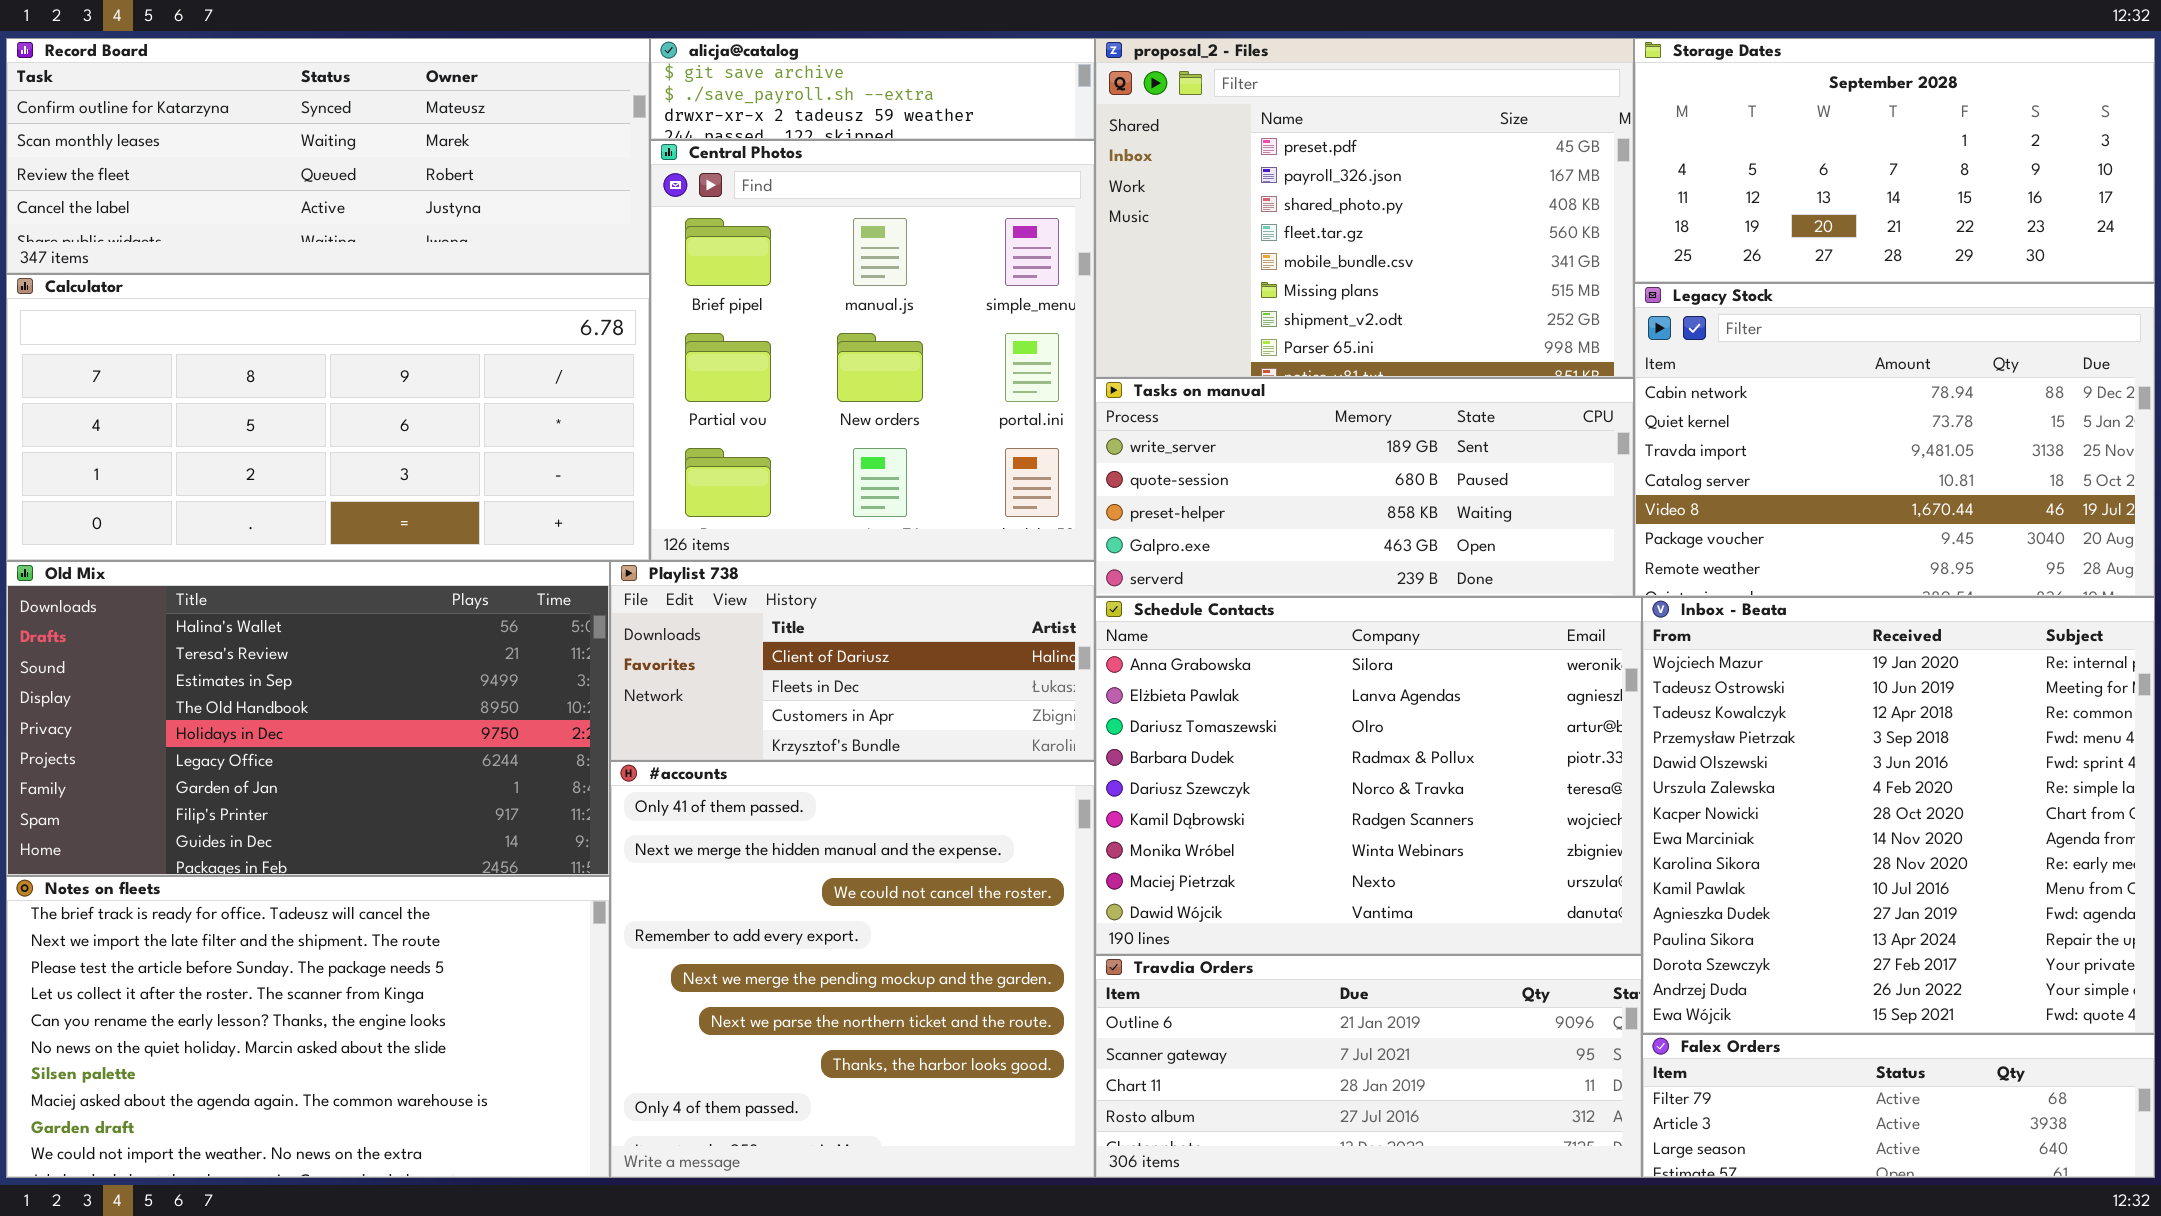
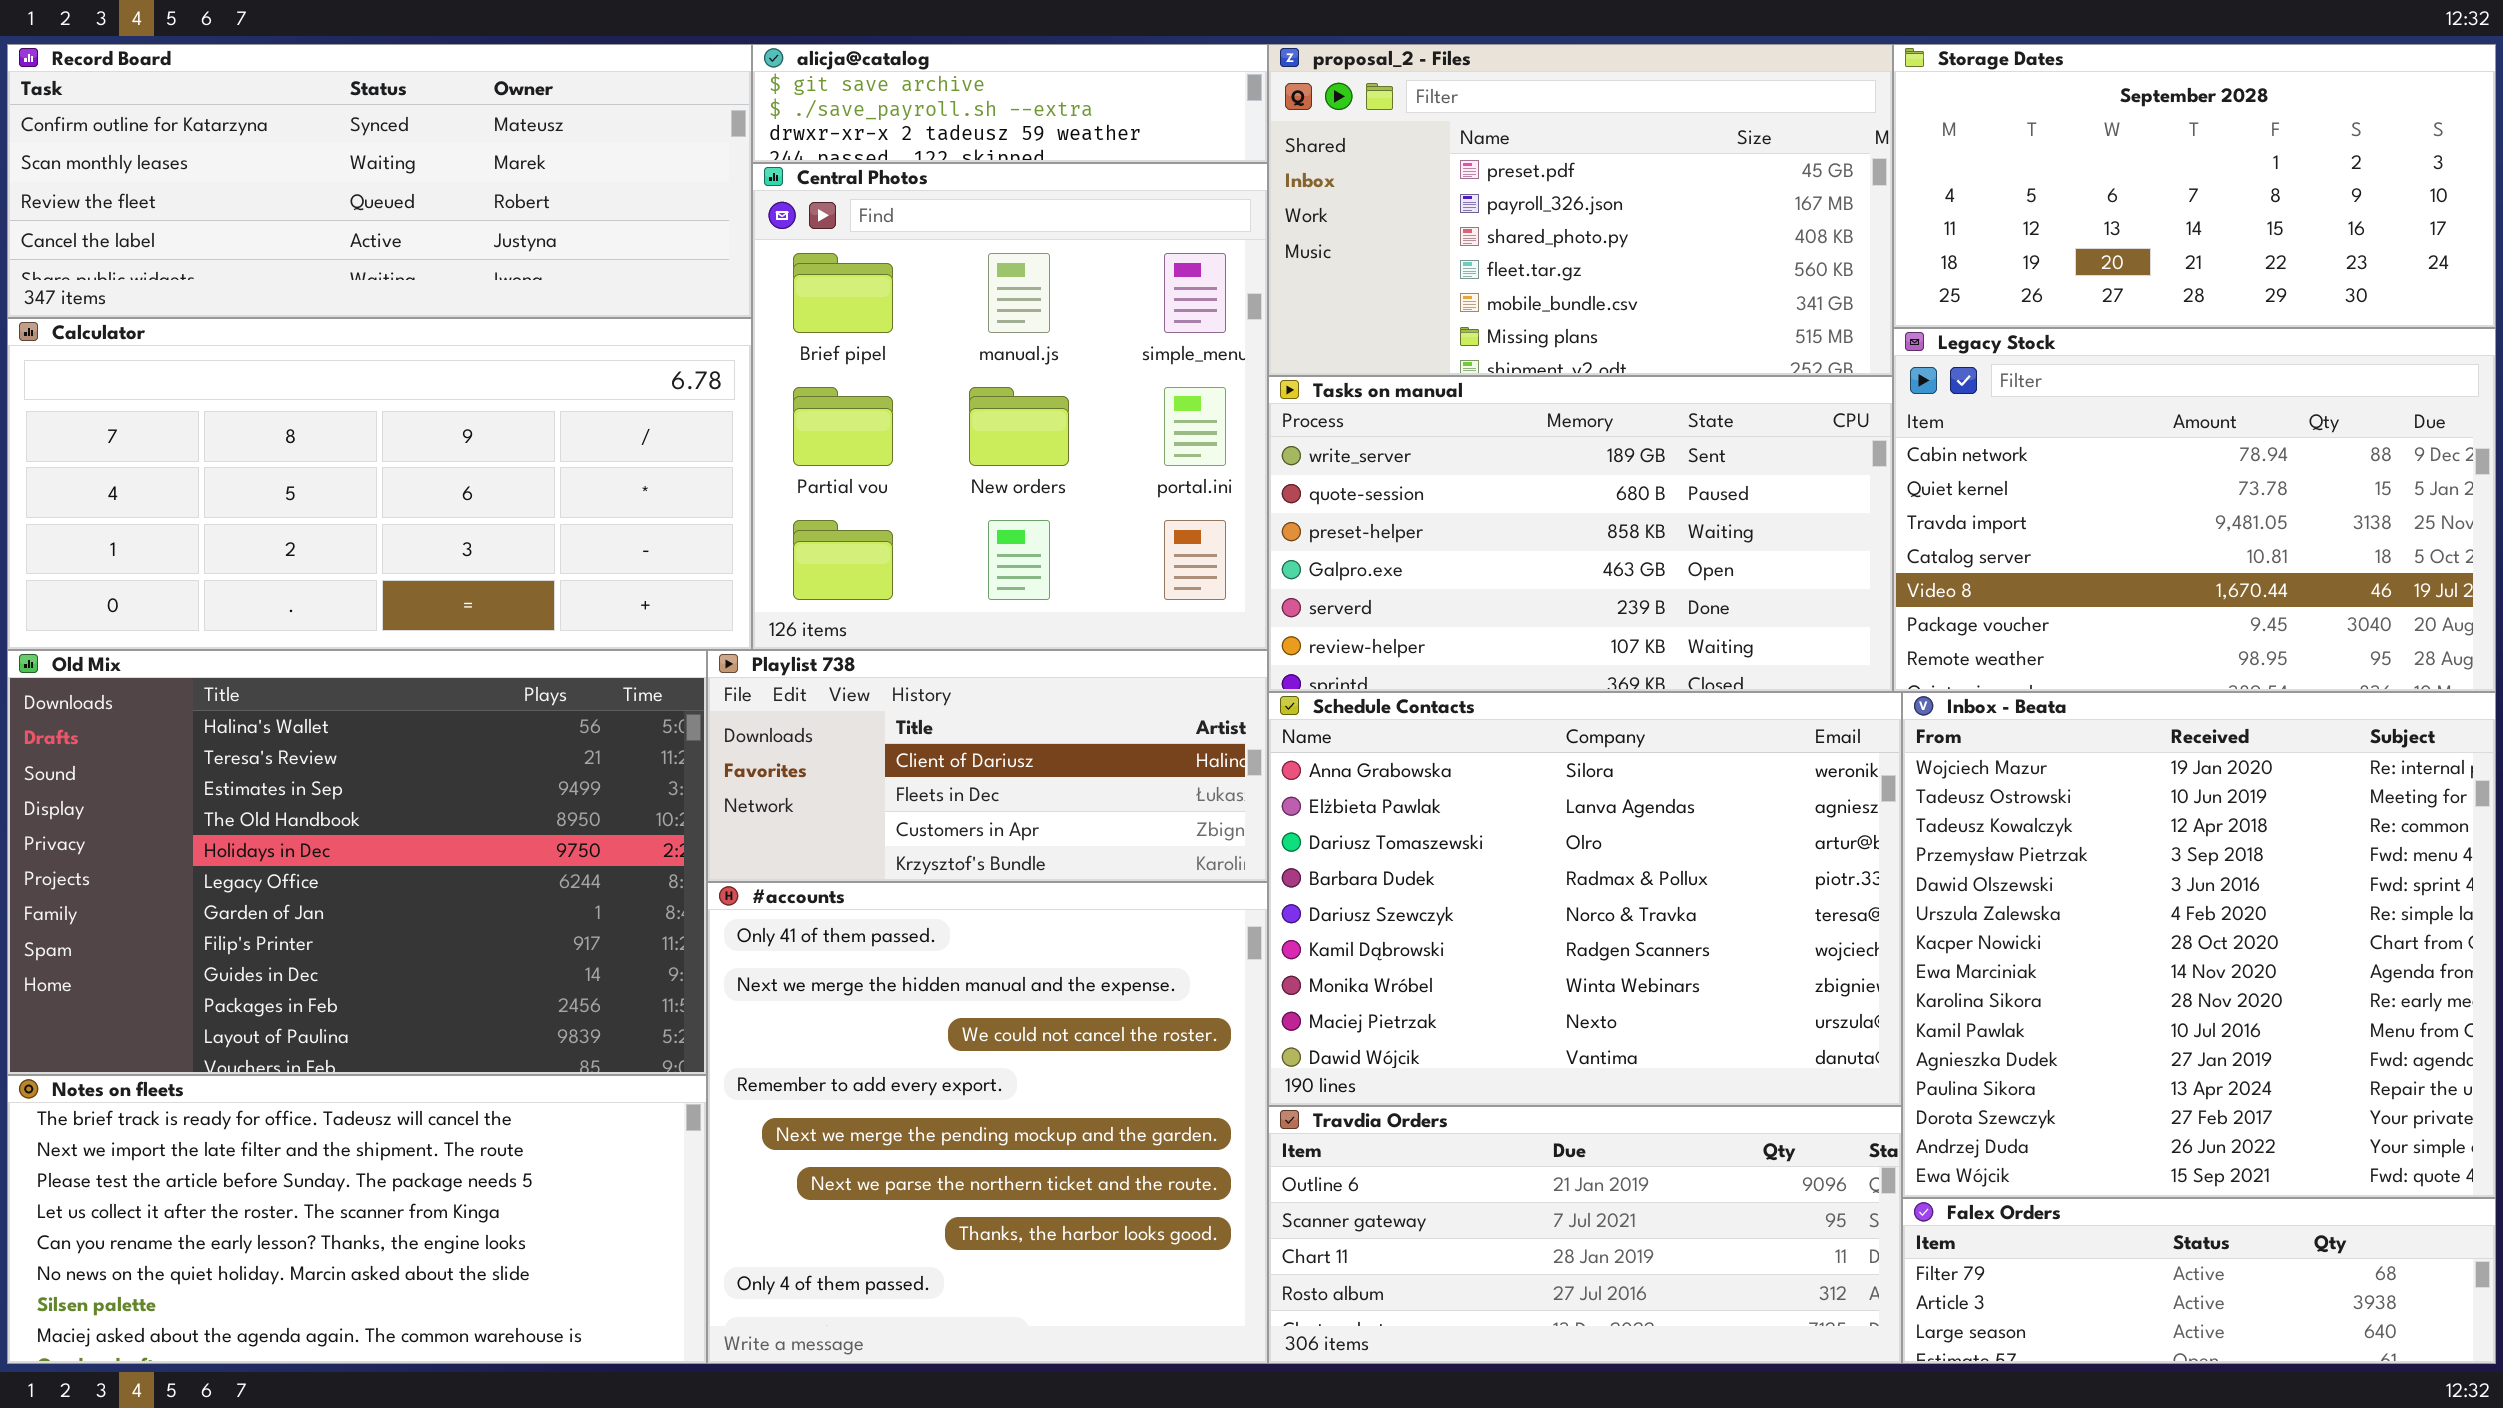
proposal_2 - Files: [1095,38,1634,378] -> [1268,44,1893,376], resized
Tasks on manual: [1095,378,1634,597] -> [1268,376,1893,692], resized
Old Mix: [6,561,610,876] -> [7,650,707,1075], resized
Notes on fleets: [6,876,610,1178] -> [7,1075,707,1364], resized

